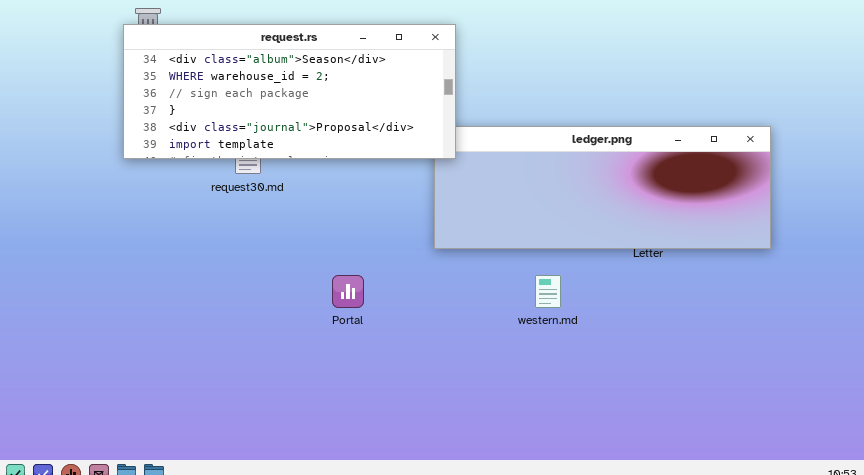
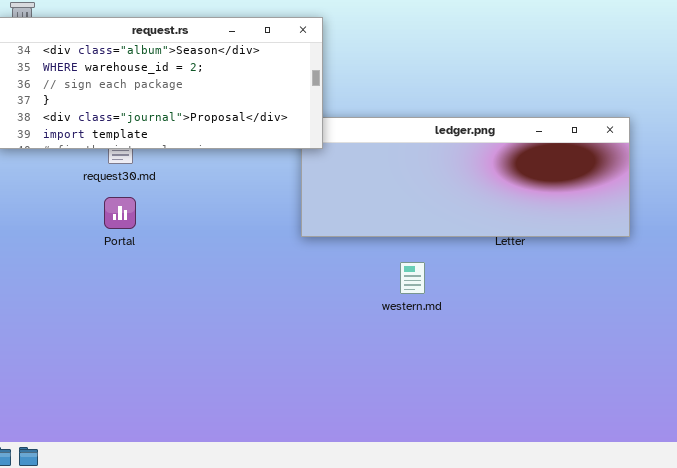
Portal: [332,275,364,308] -> [104,197,136,229], moved

